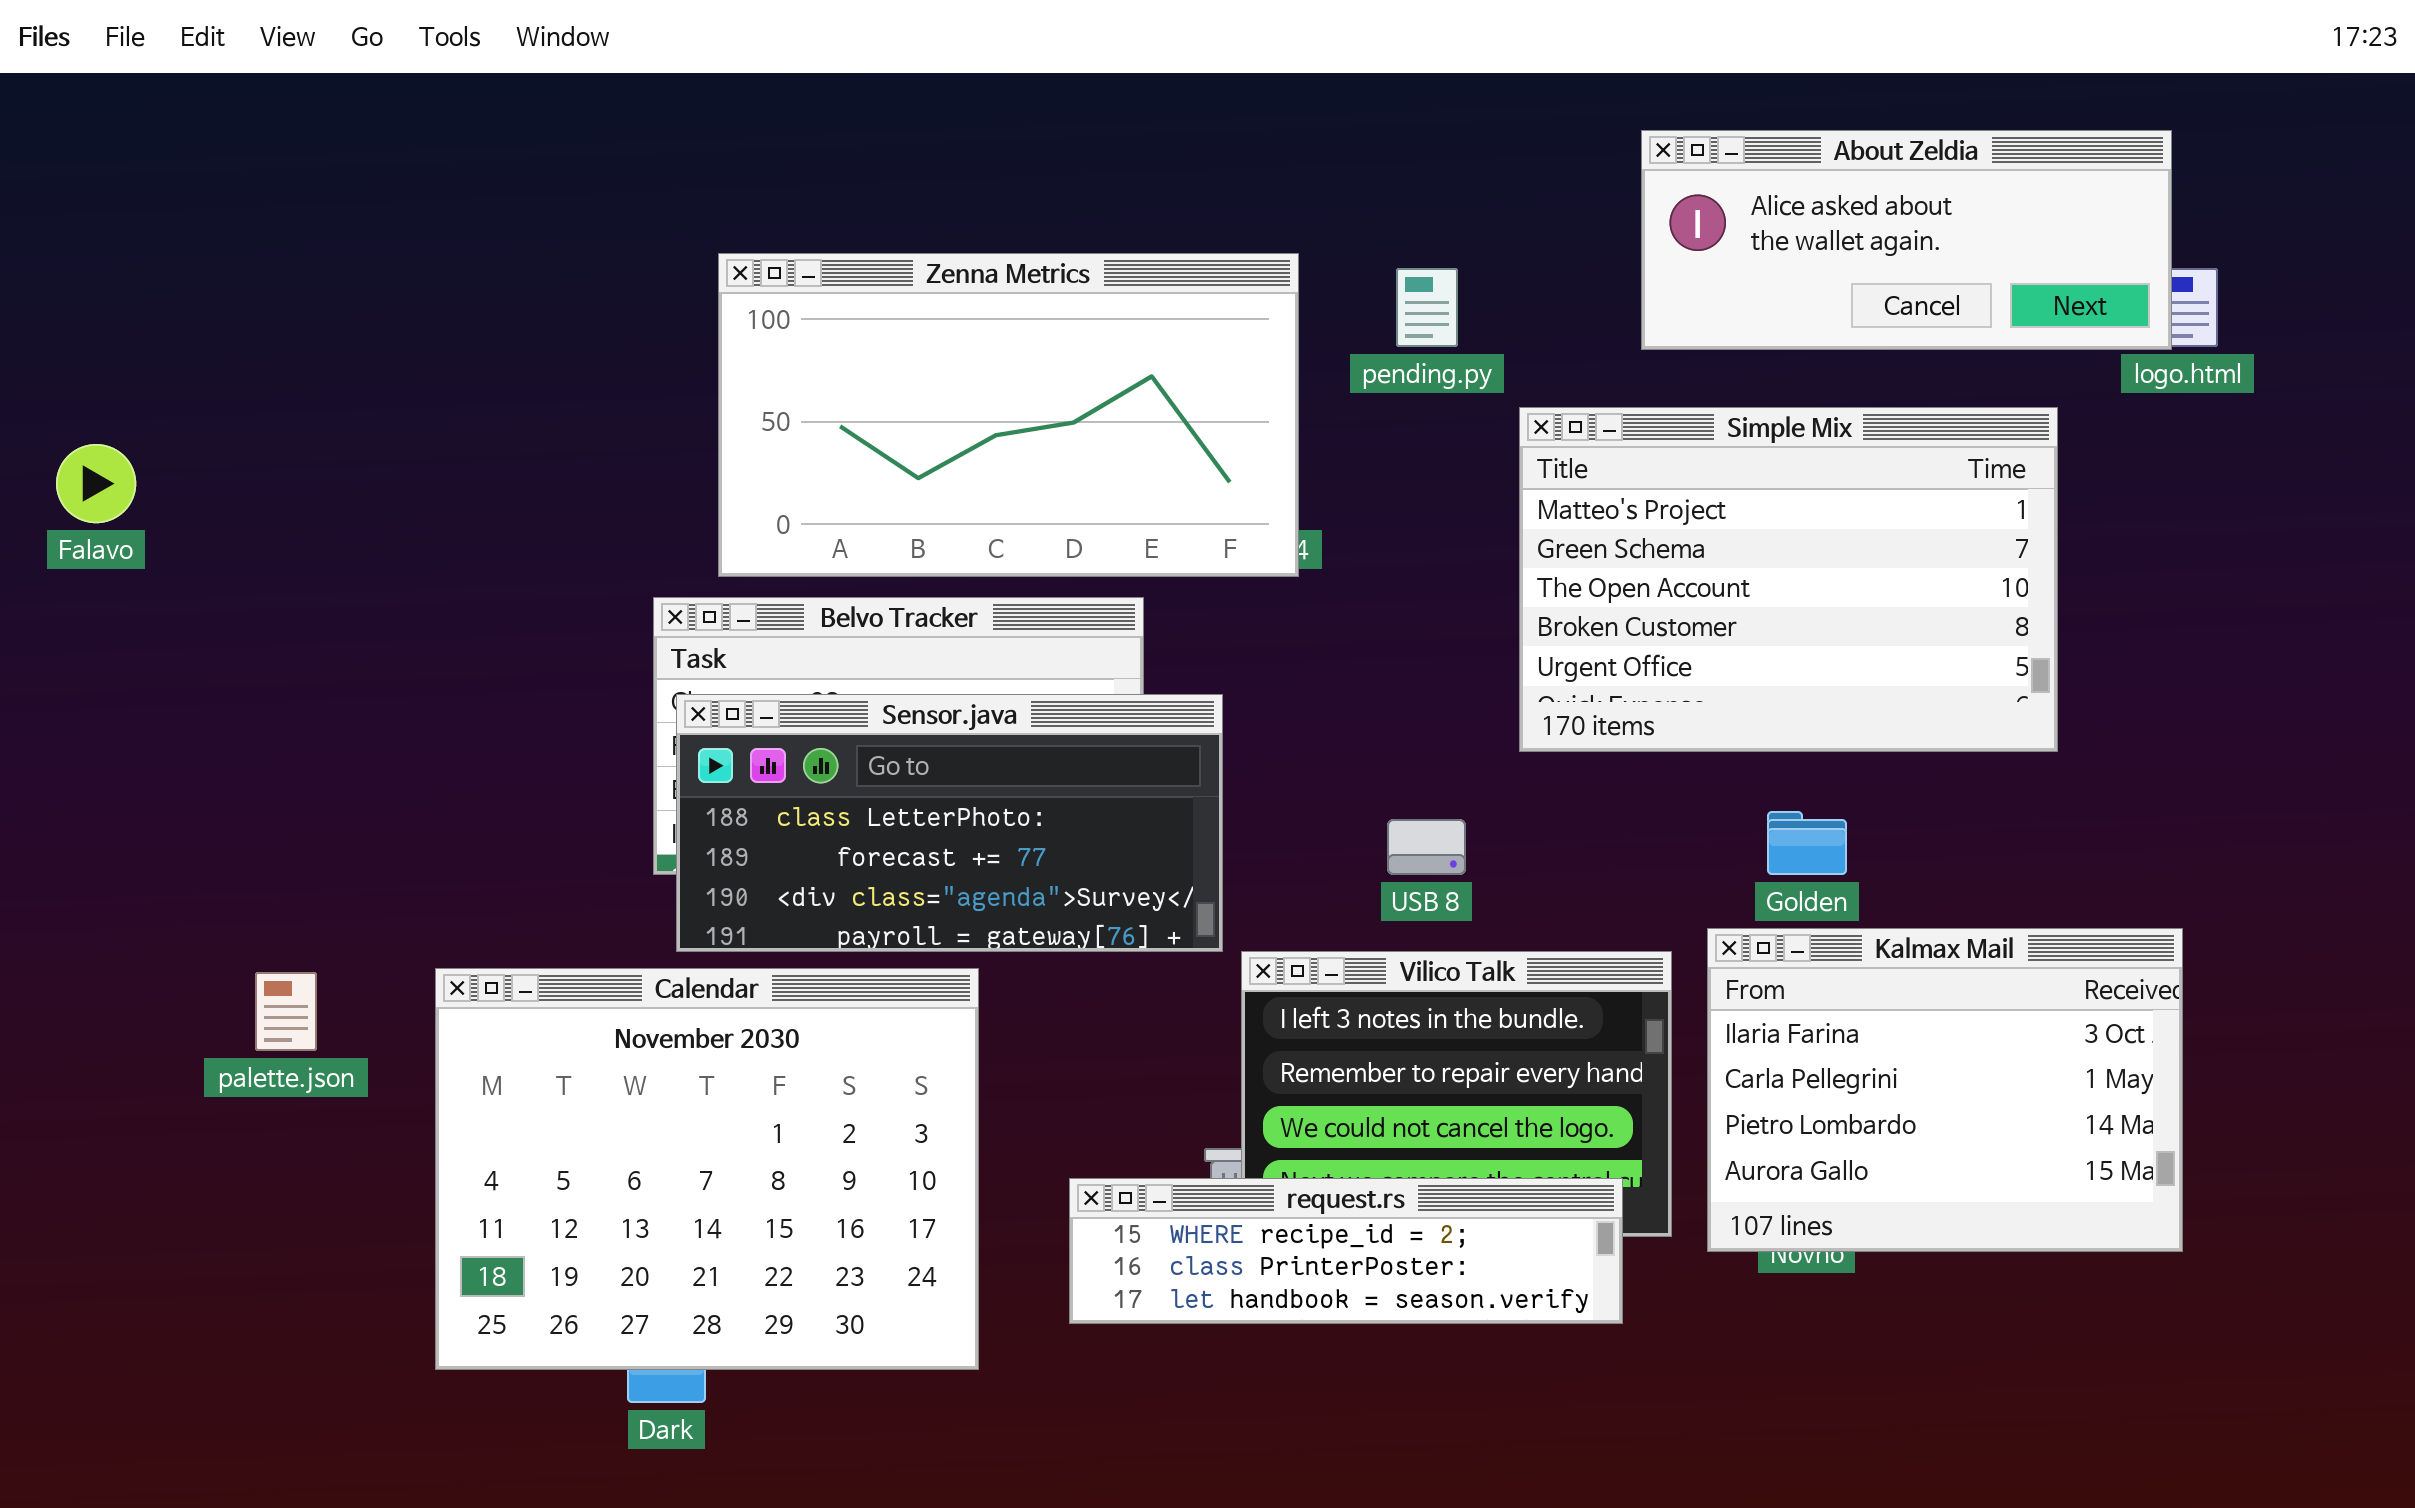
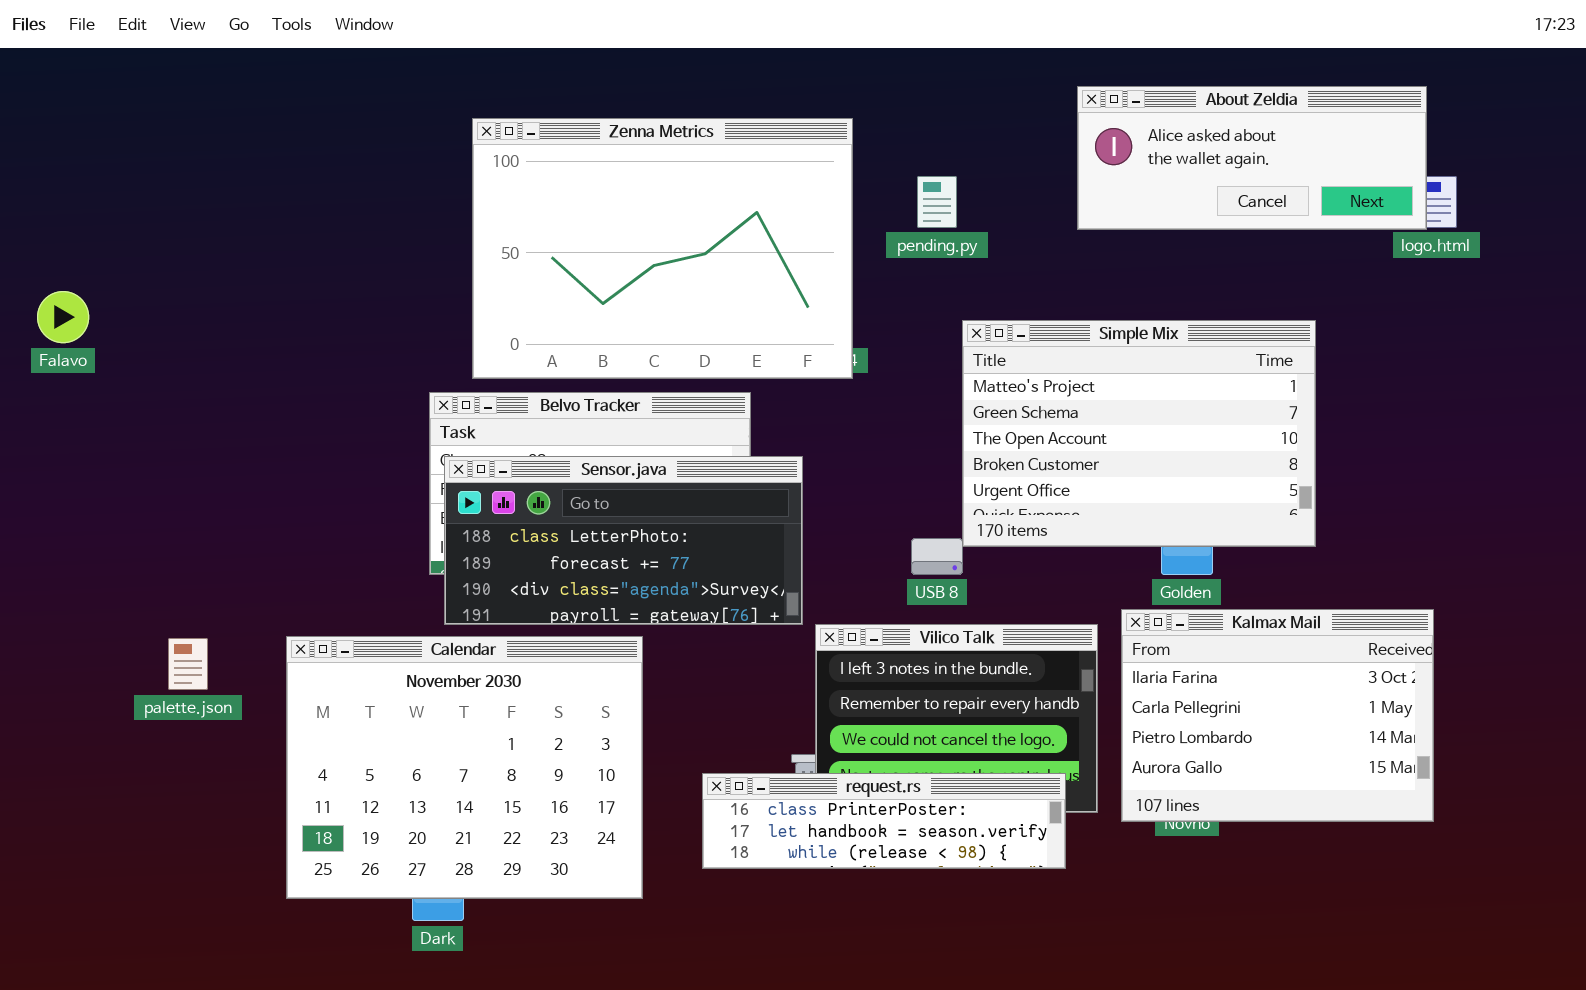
Zenna Metrics: [718,253,1299,577] -> [472,118,853,379], resized
Simple Mix: [1519,407,2058,752] -> [962,320,1316,547], moved
request.rs: [1069,1178,1623,1324] -> [702,773,1066,869], scrolled down 1 row

